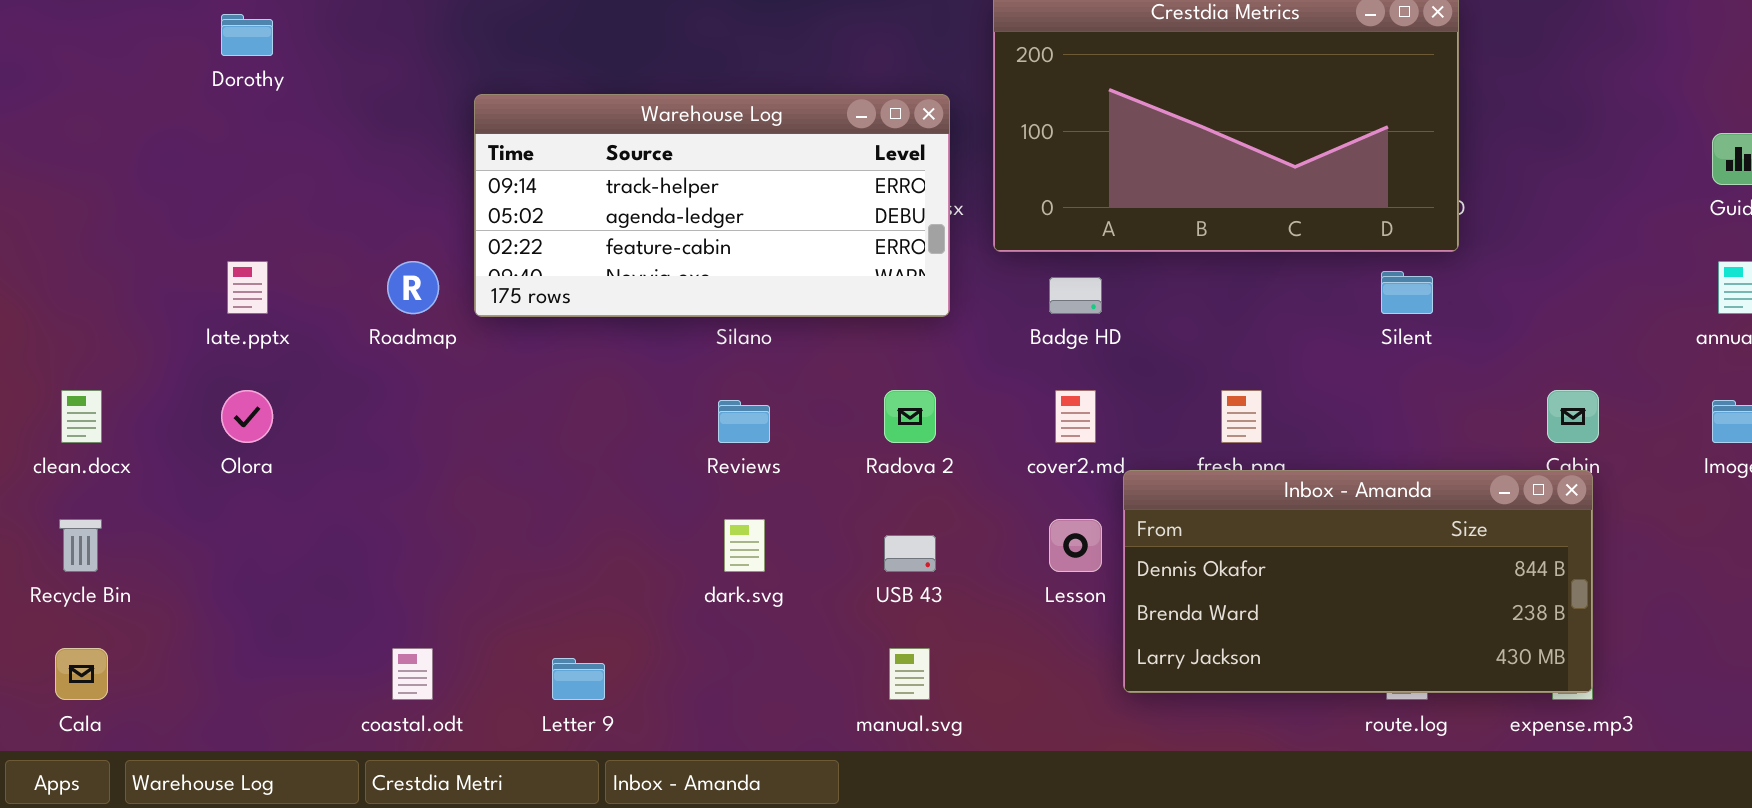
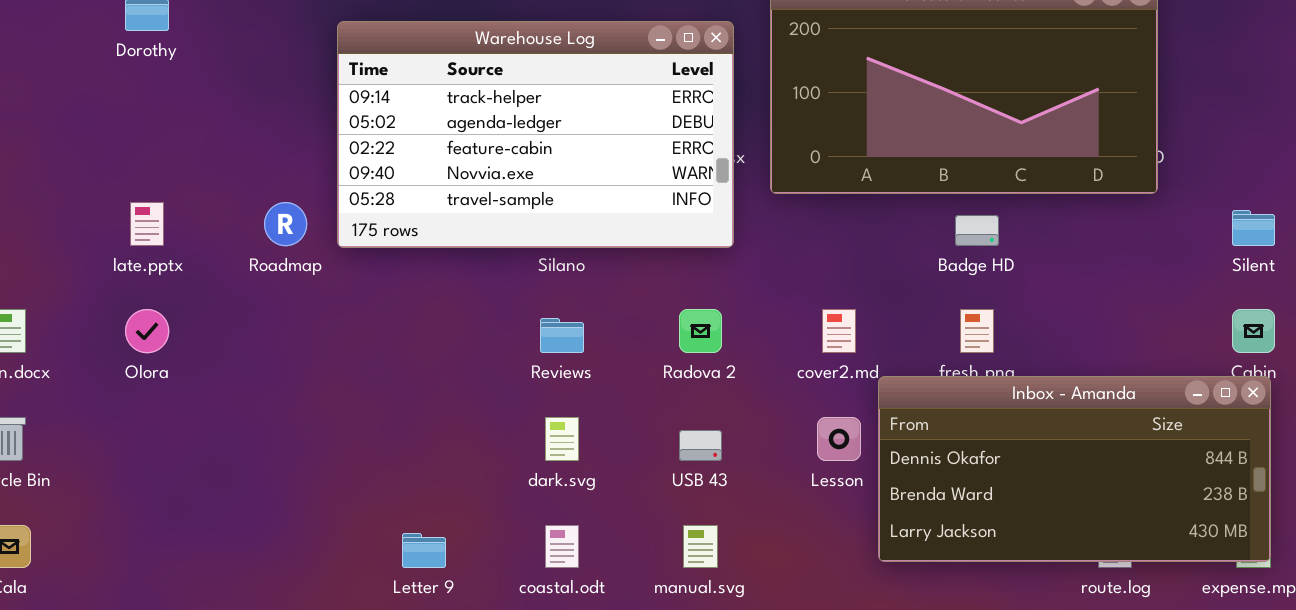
Warehouse Log: [474,94,950,317] -> [337,21,734,248], resized
Silent: [1381,271,1433,314] -> [1232,210,1275,246], moved
Badge HD: [1049,277,1102,314] -> [955,215,999,246], moved
coastal.odt: [392,648,433,700] -> [545,525,579,568], moved

